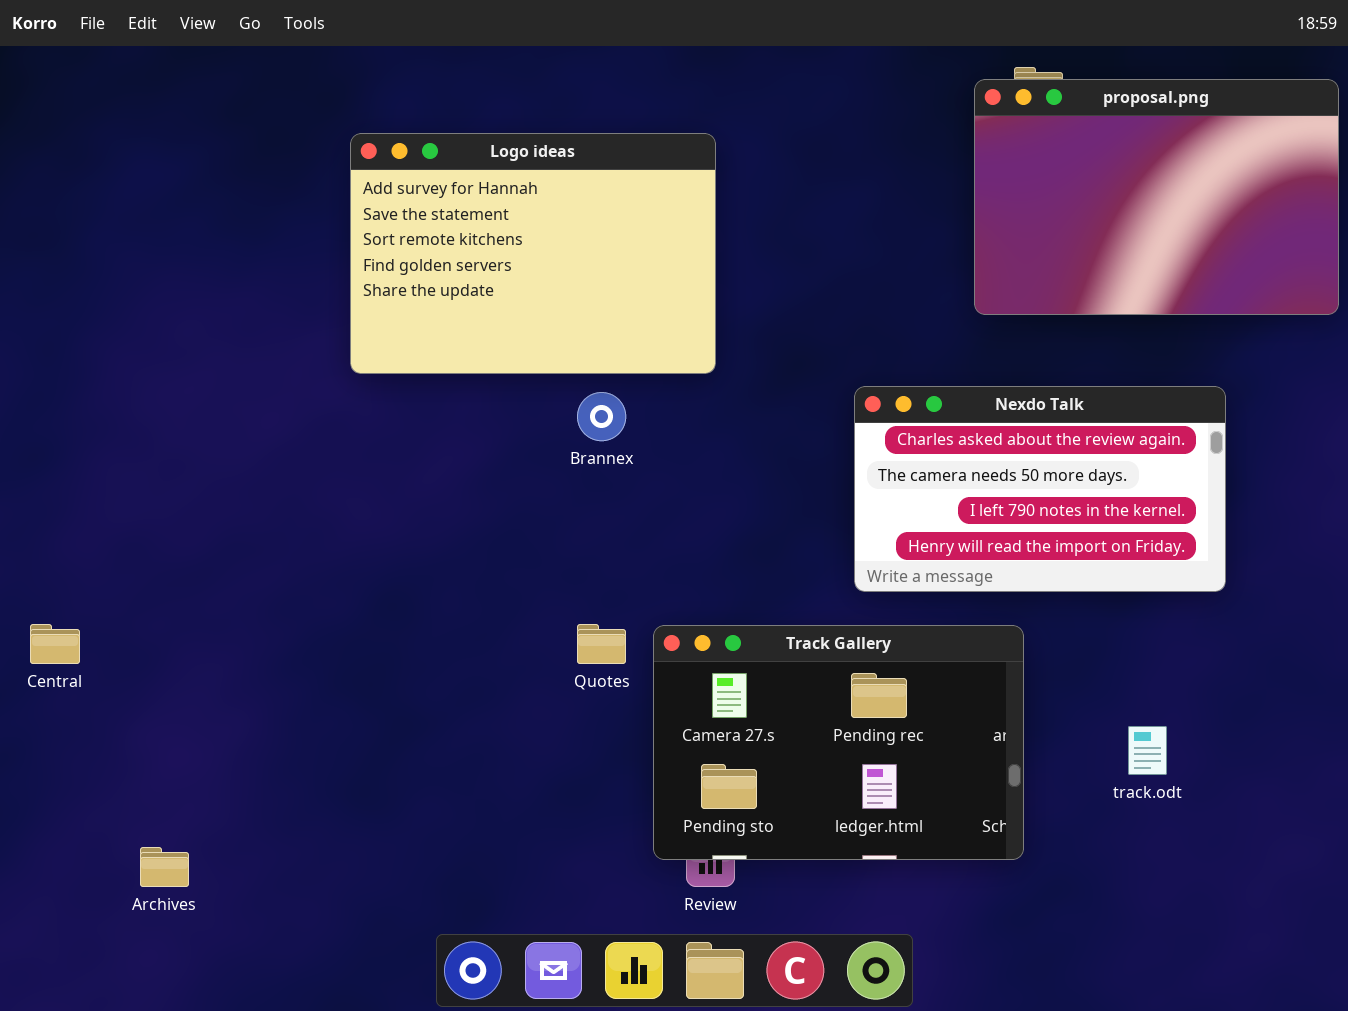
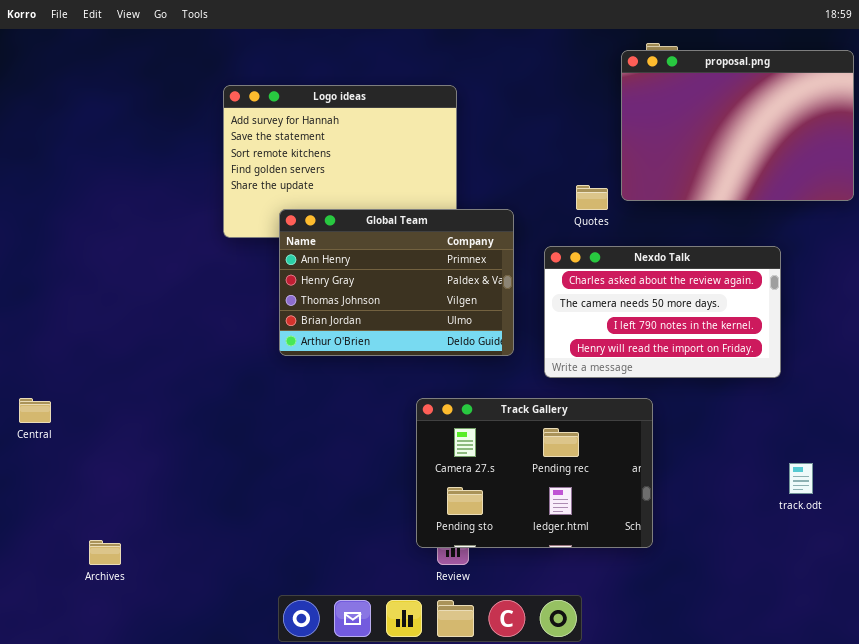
Global Team: none -> [279,209,514,356], opened
Quotes: [577,624,626,664] -> [576,185,608,210], moved
track.odt: [1128,726,1167,775] -> [789,463,813,494], moved

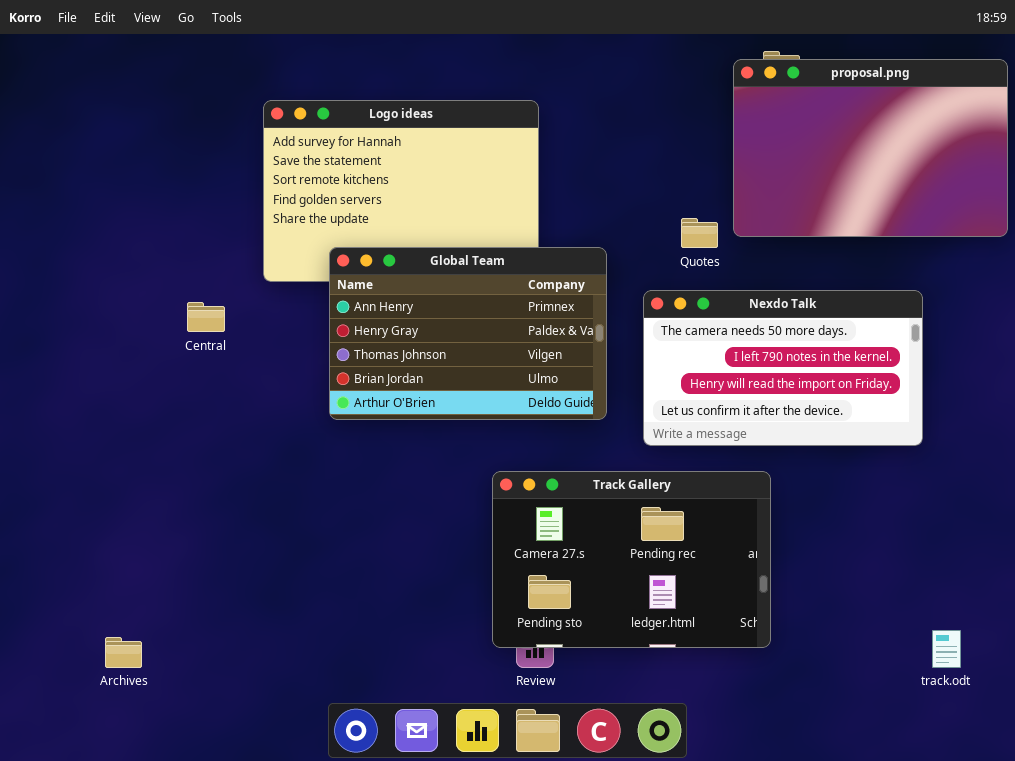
Nexdo Talk: [544,246,781,378] -> [643,290,923,446], scrolled down 1 row
Central: [19,398,51,423] -> [187,302,225,332], moved
track.odt: [789,463,813,494] -> [932,630,961,668], moved

